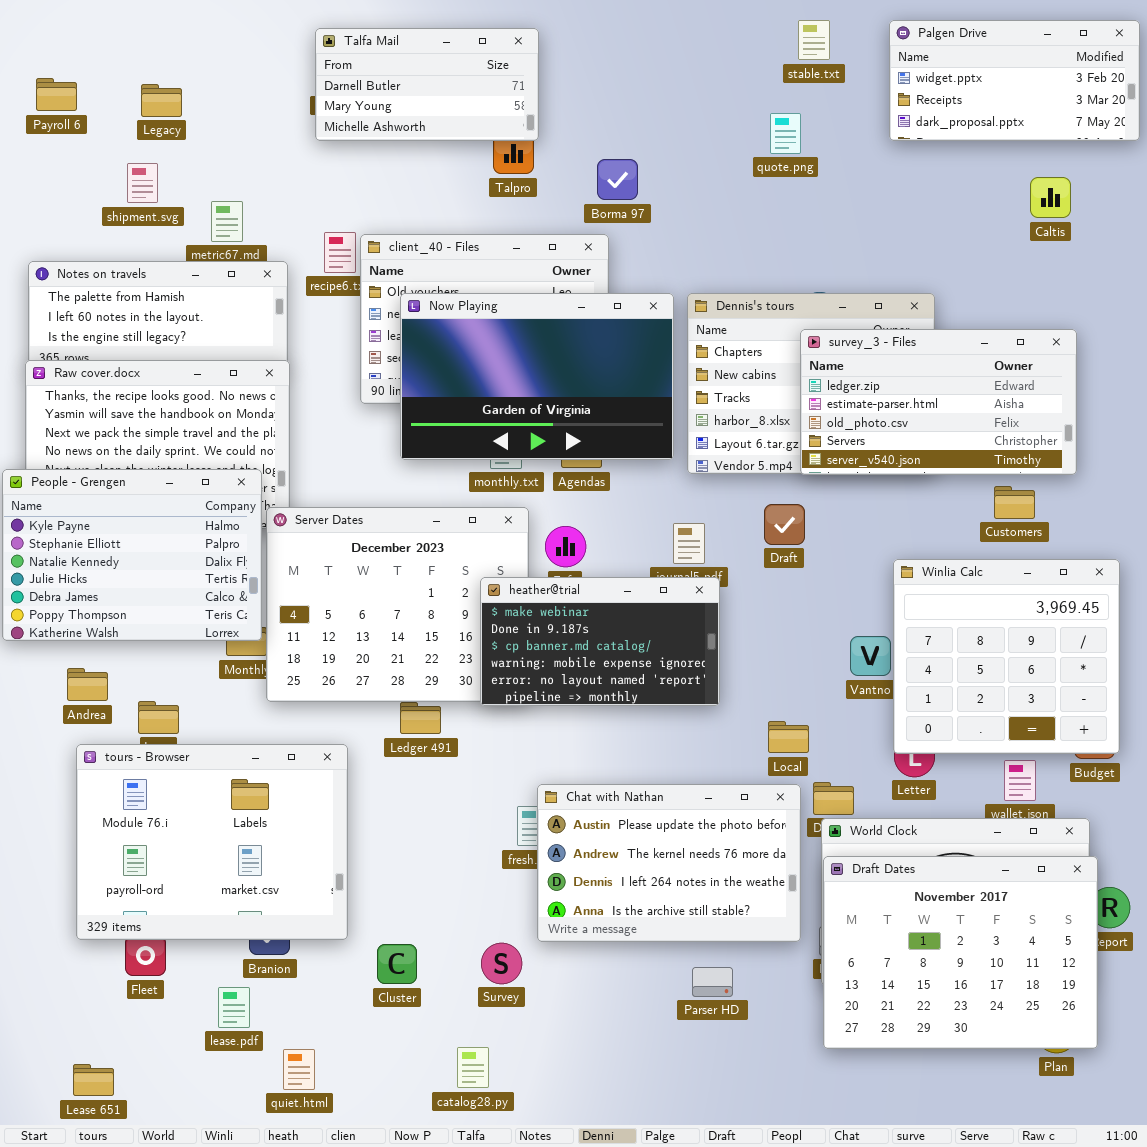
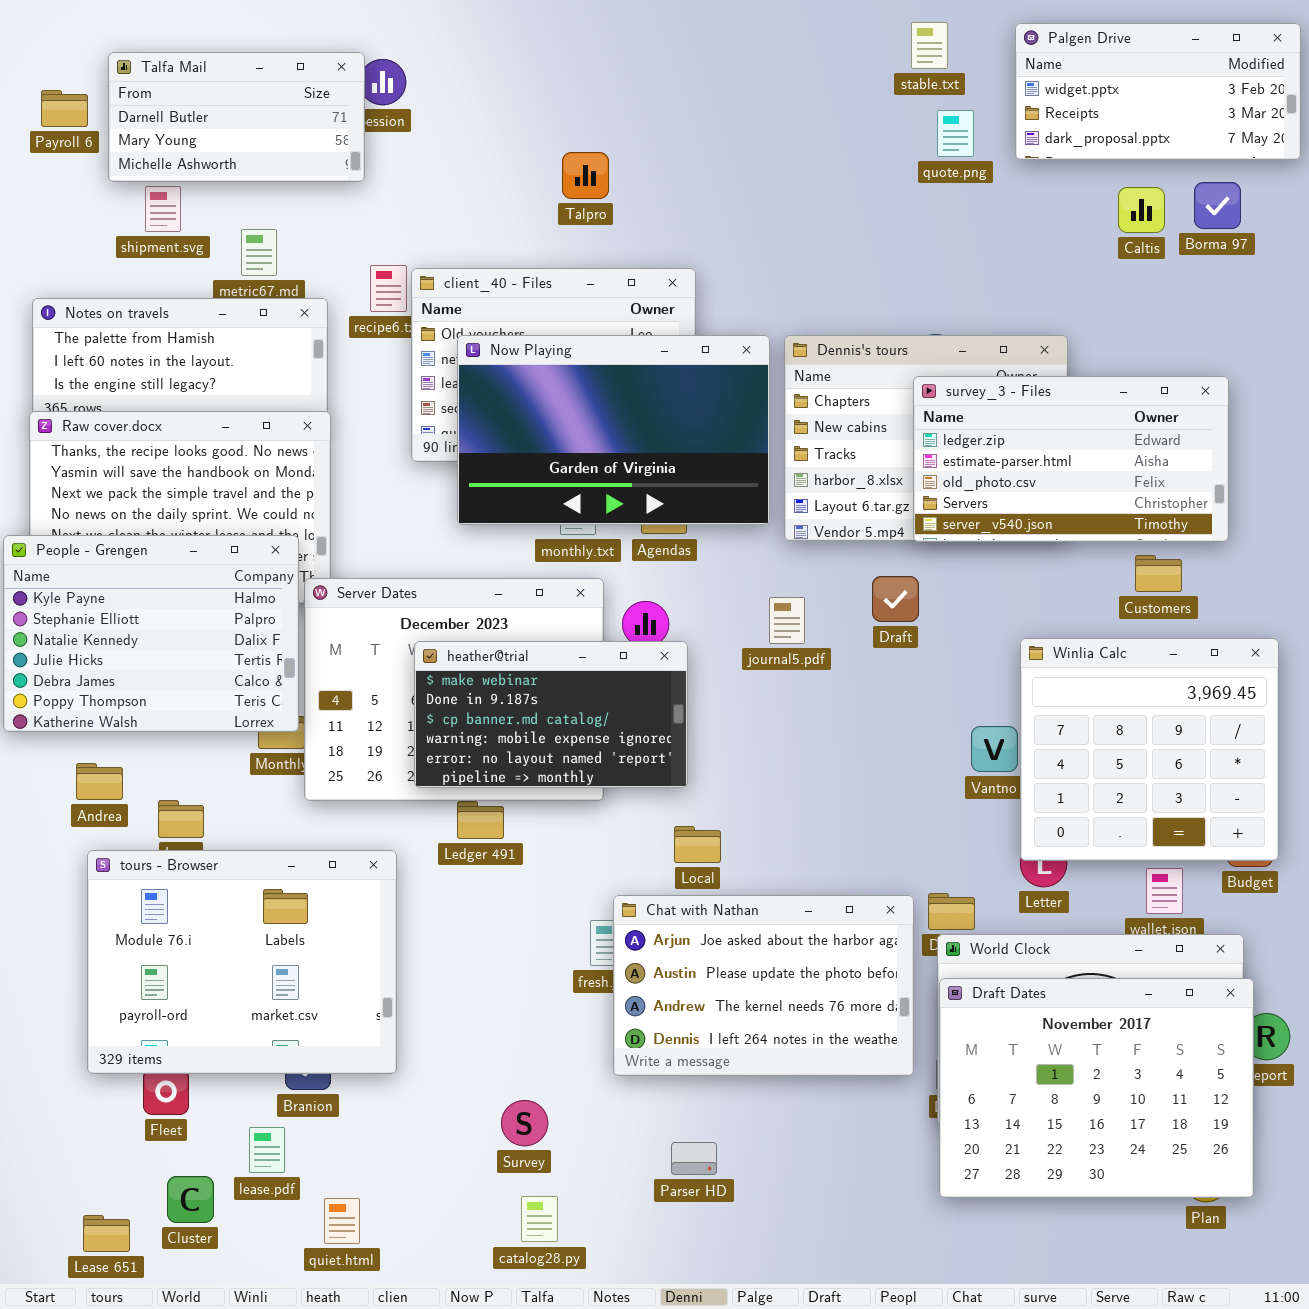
Talfa Mail: [315,28,539,141] -> [108,52,365,182], moved
quote.png: [770,113,801,154] -> [937,110,974,157], moved
Borma 97: [597,159,638,200] -> [1194,182,1241,229], moved
Caltis: [1030,177,1071,218] -> [1118,187,1165,233], moved
heather@trial: [480,577,720,706] -> [414,641,688,788], moved
Local: [768,721,809,753] -> [674,826,721,863], moved
Chat with Nathan: [537,784,801,942] -> [613,895,914,1076], scrolled up 1 row
Survey: [481,943,522,984] -> [501,1100,548,1146], moved
Cluster: [377,944,417,984] -> [167,1176,214,1223], moved
Parser HD: [692,967,733,997] -> [671,1142,717,1175], moved

